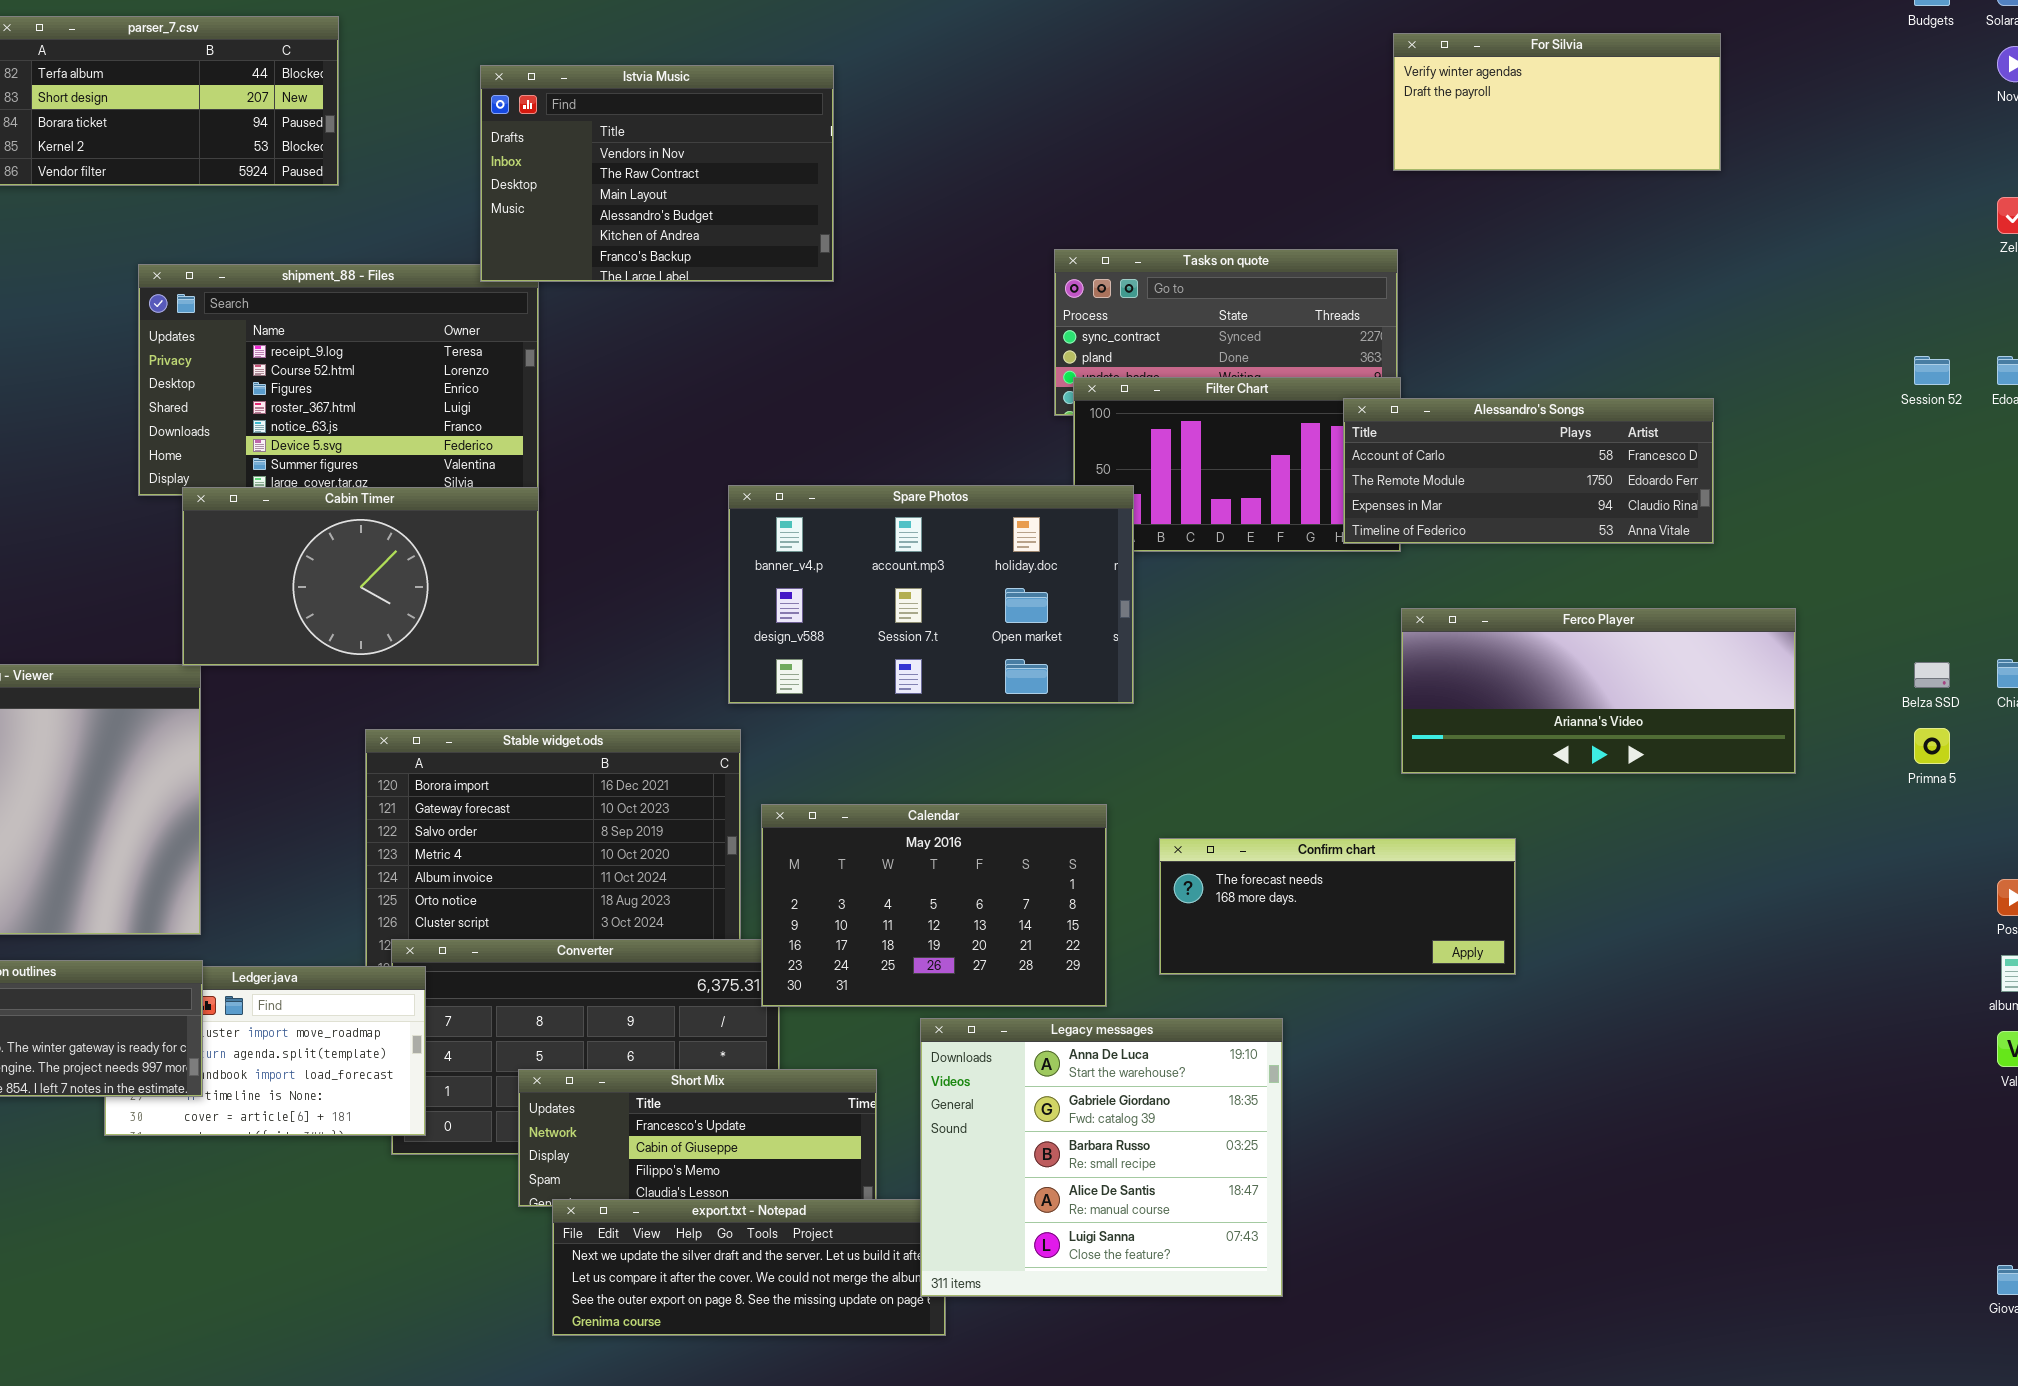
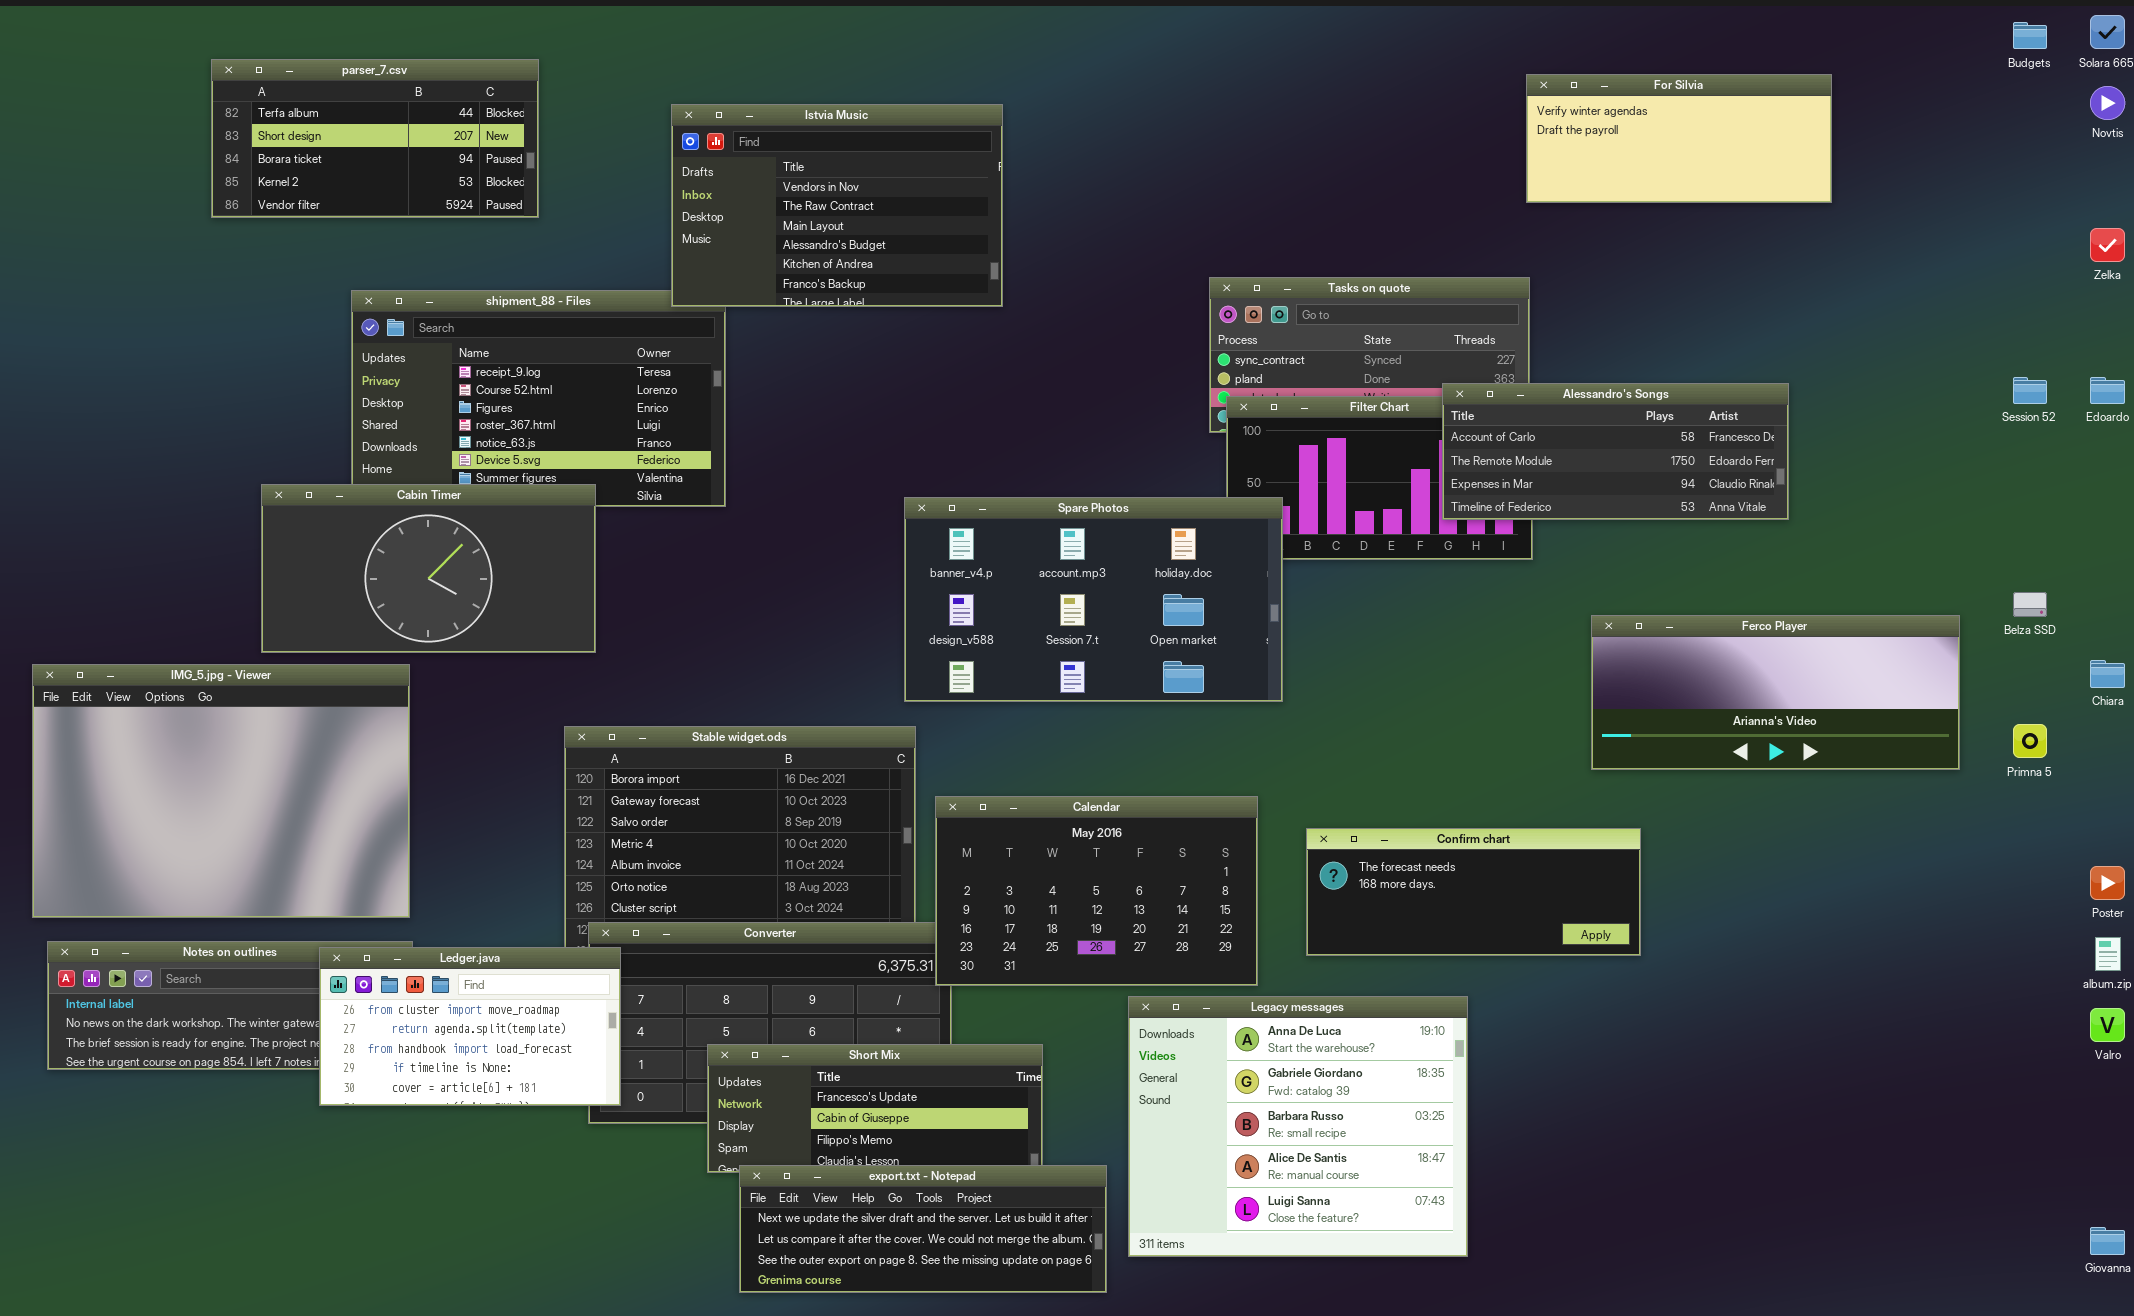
Alessandro's Songs: [1343,398,1714,544] -> [1442,383,1789,520], moved
Cabin Timer: [182,487,539,666] -> [261,484,596,653], moved
Ferco Player: [1401,608,1796,774] -> [1591,615,1960,770], moved
Belza SSD: [1914,662,1950,688] -> [2013,592,2047,617], moved
Ledger.java: [104,966,426,1136] -> [319,947,621,1106], raised
Legacy messages: [920,1018,1283,1297] -> [1128,996,1468,1257], moved

